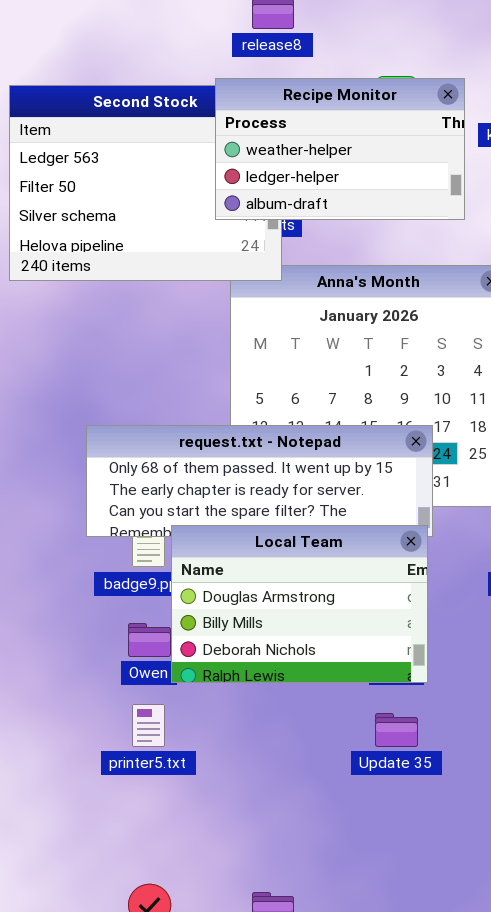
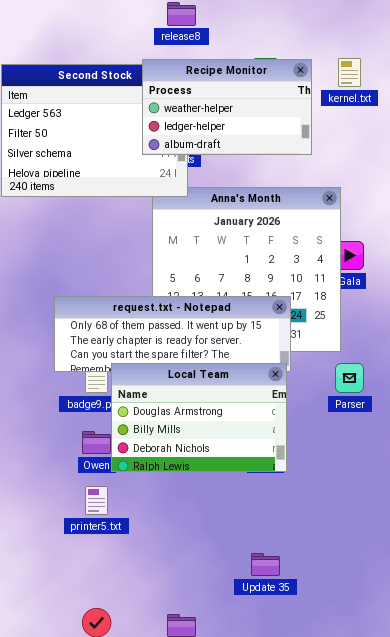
Update 35: [375,713,418,747] -> [251,553,280,576], moved

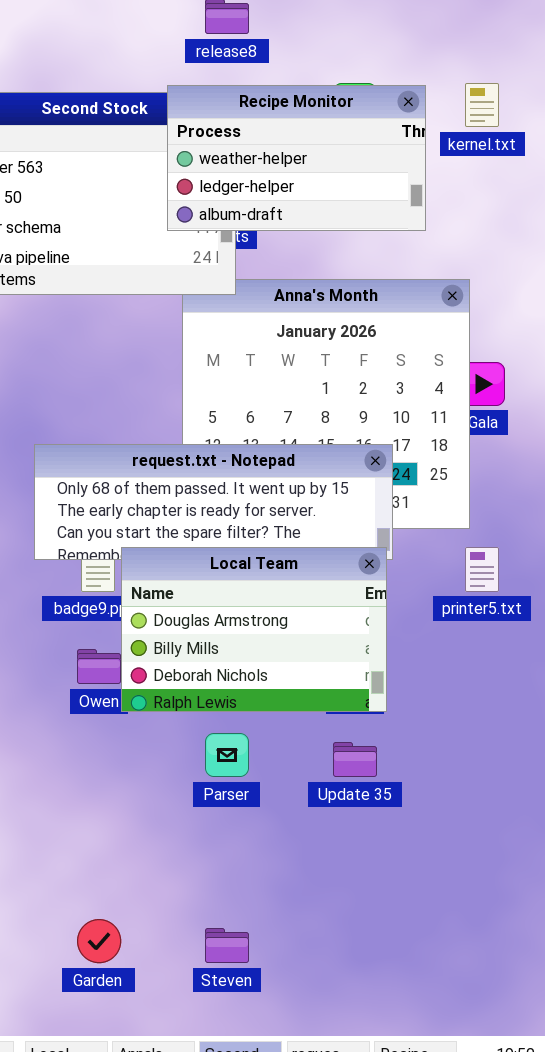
Parser: [335,363,364,393] -> [205,733,249,777], moved
printer5.txt: [85,486,108,515] -> [465,547,499,592], moved
Update 35: [251,553,280,576] -> [333,742,377,777], moved

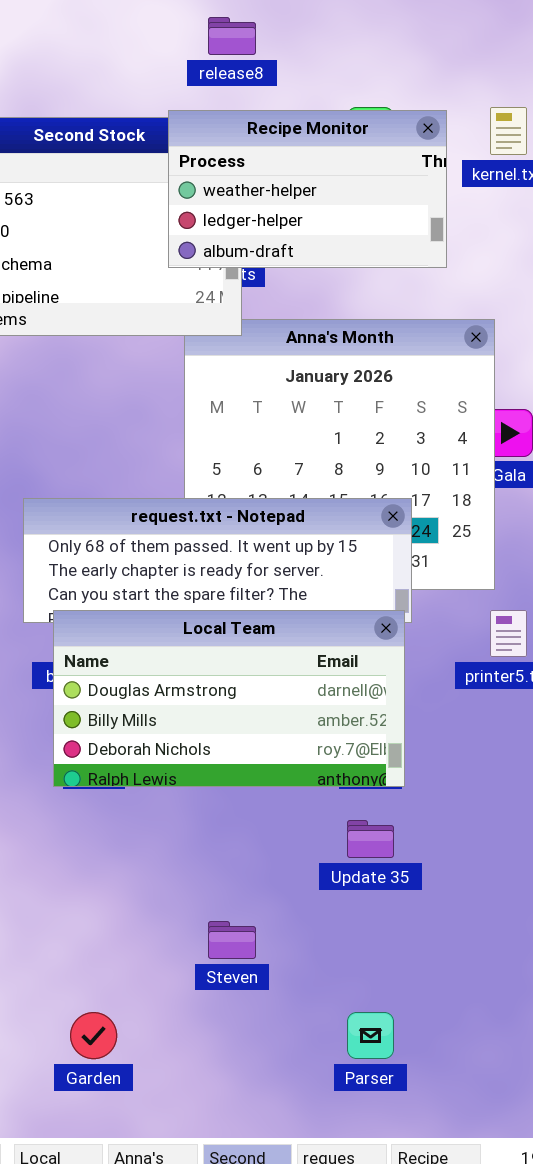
Local Team: [121,547,387,712] -> [53,610,405,787], resized
Parser: [205,733,249,777] -> [347,1012,394,1059], moved
Steven: [205,928,249,963] -> [208,921,256,959], moved

